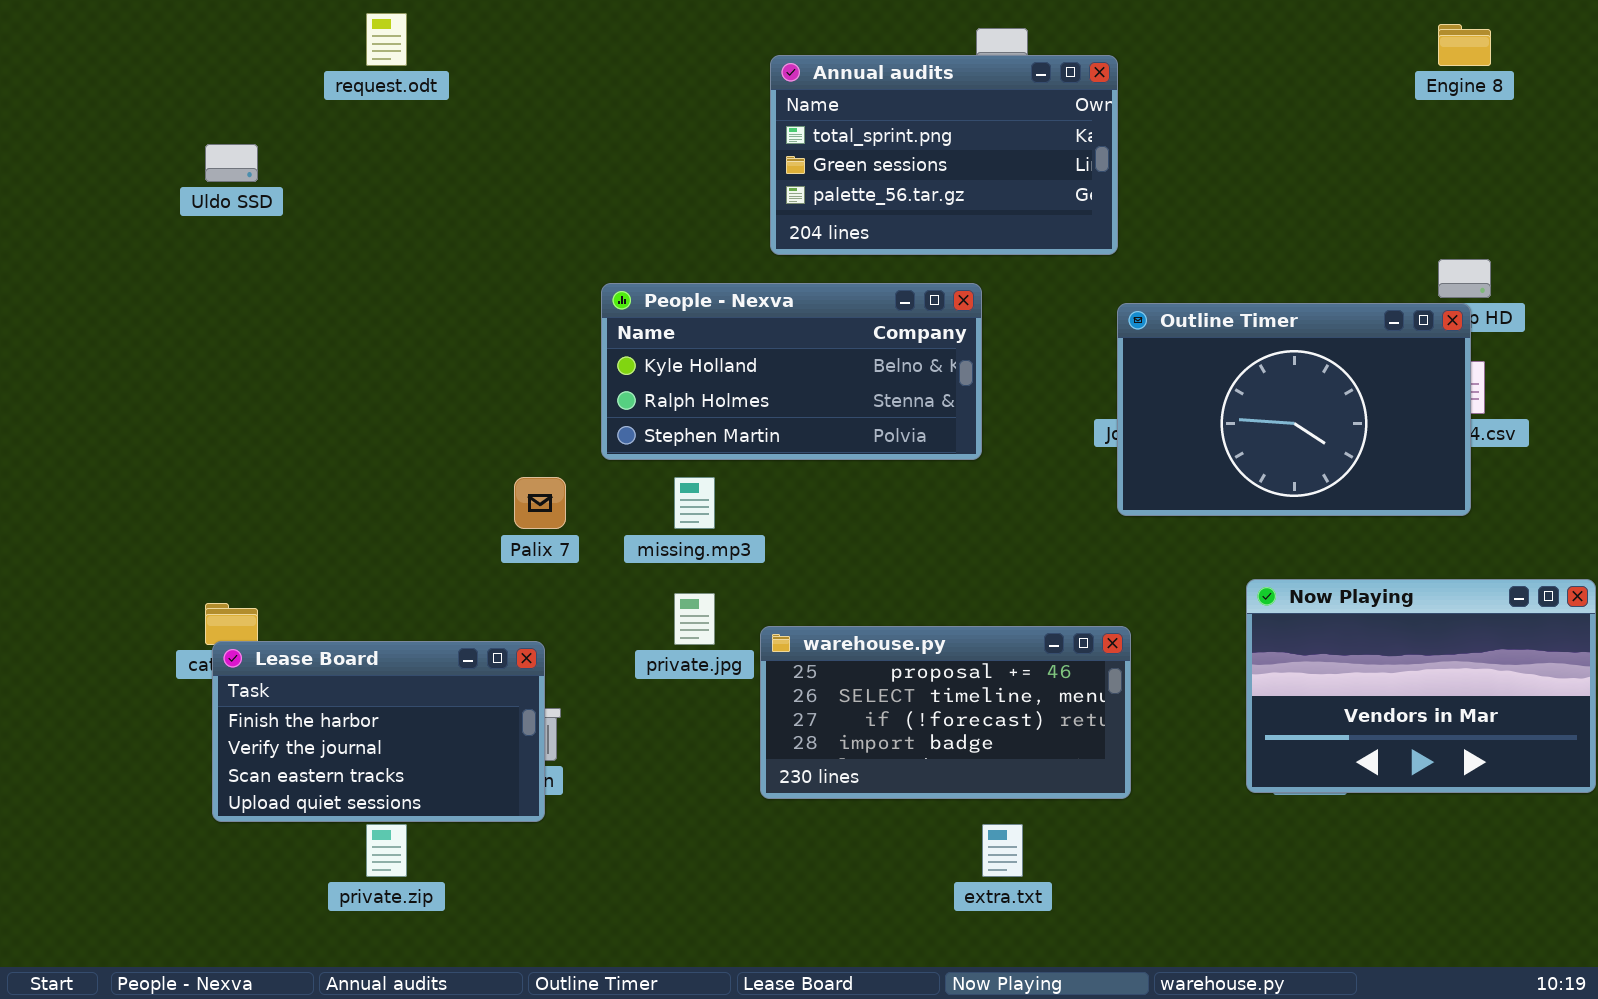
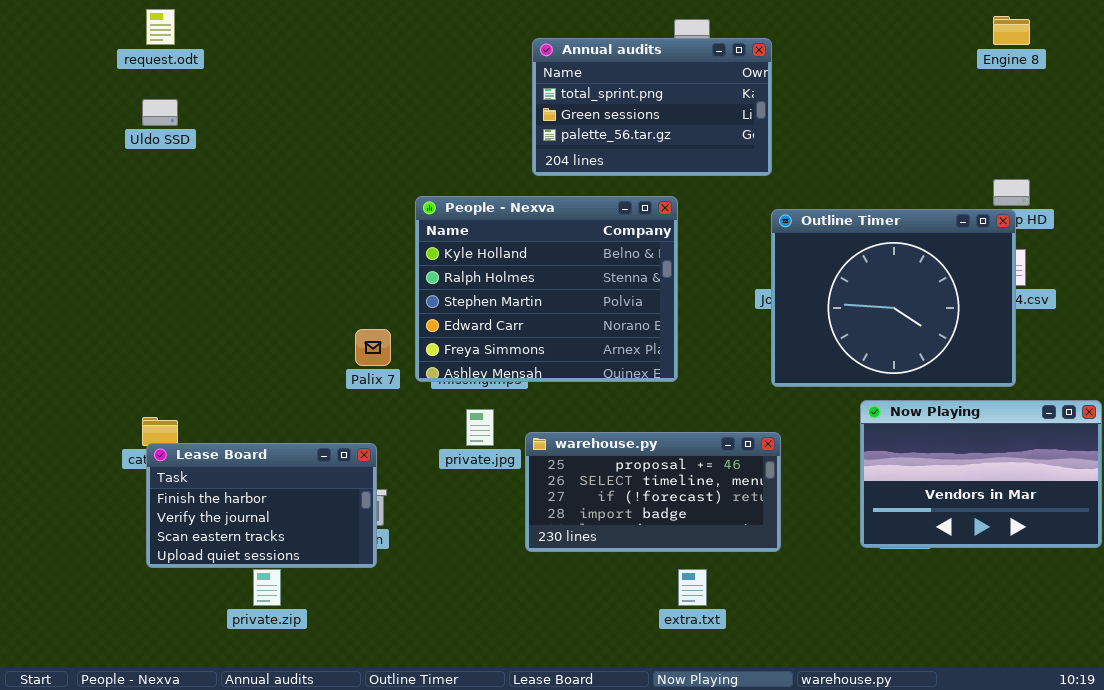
request.odt: [366,13,407,66] -> [146,9,175,45], moved
People - Nexva: [601,283,982,460] -> [415,196,678,382], resized
Outline Timer: [1117,303,1471,516] -> [771,209,1016,387], resized

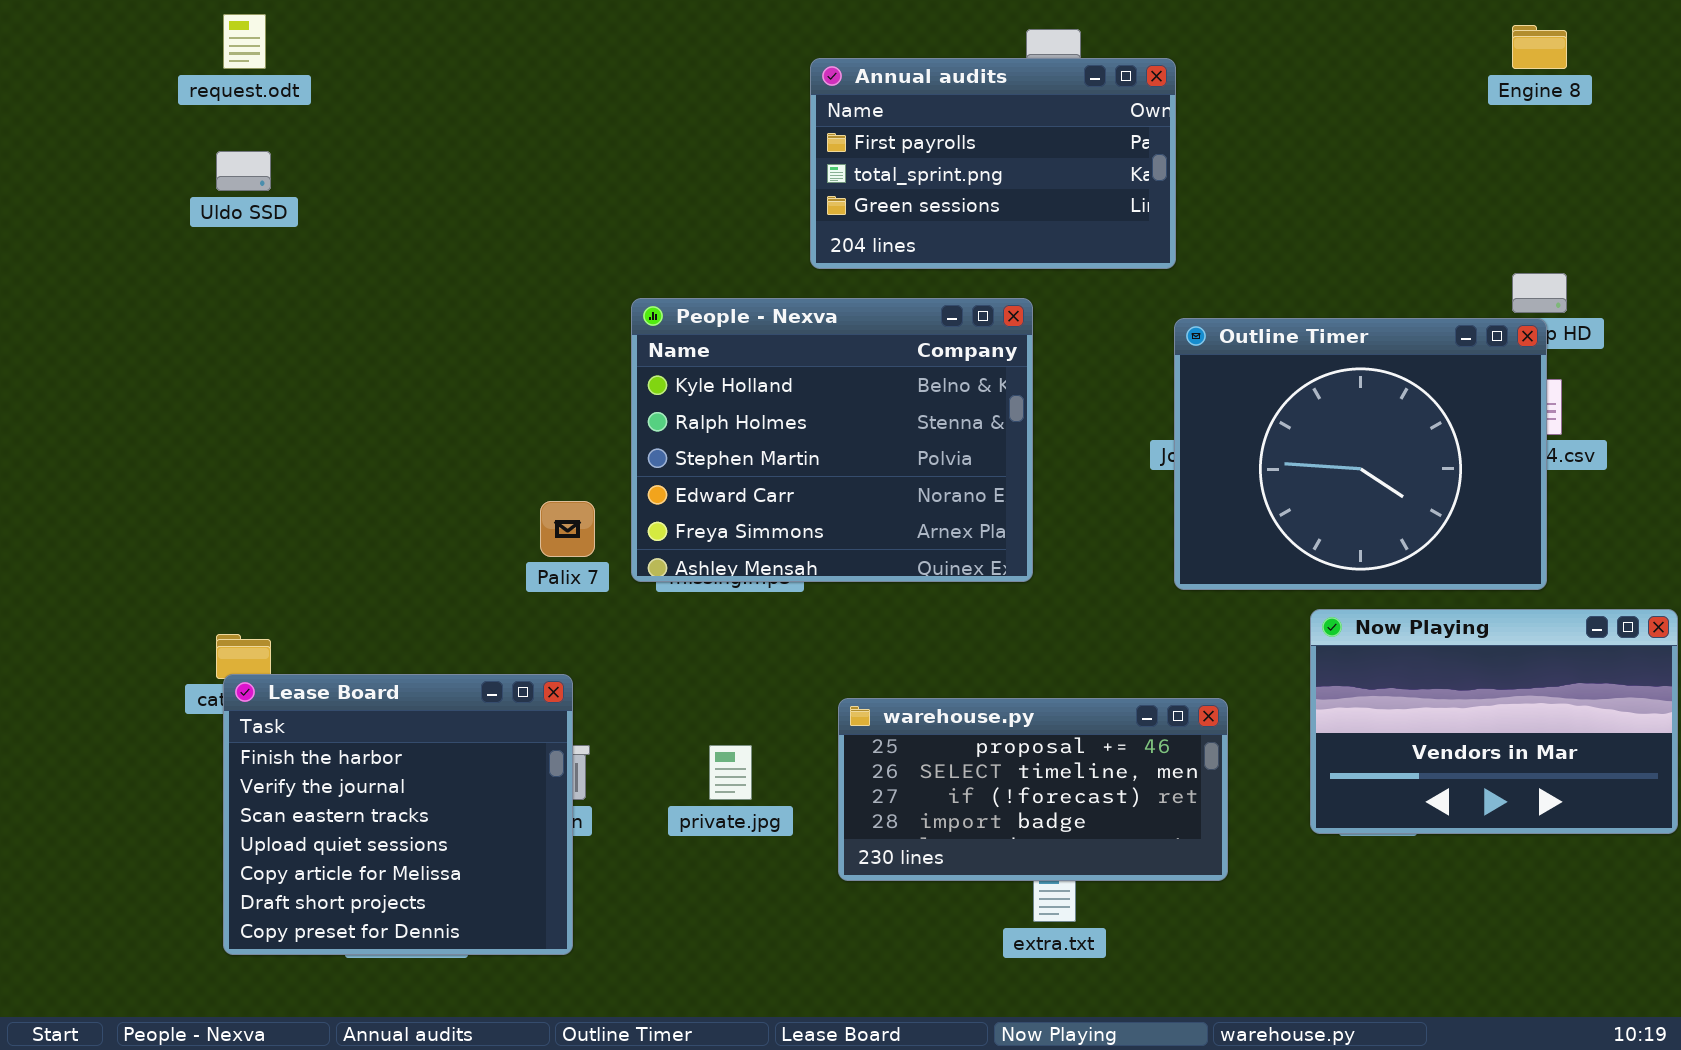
Annual audits: [532,38,772,176] -> [810,58,1176,269], scrolled up 1 row
private.jpg: [466,409,494,446] -> [709,745,752,800], moved
warehouse.py: [525,432,781,552] -> [838,698,1228,881], moved
Lease Board: [146,443,377,568] -> [223,674,573,955], resized

